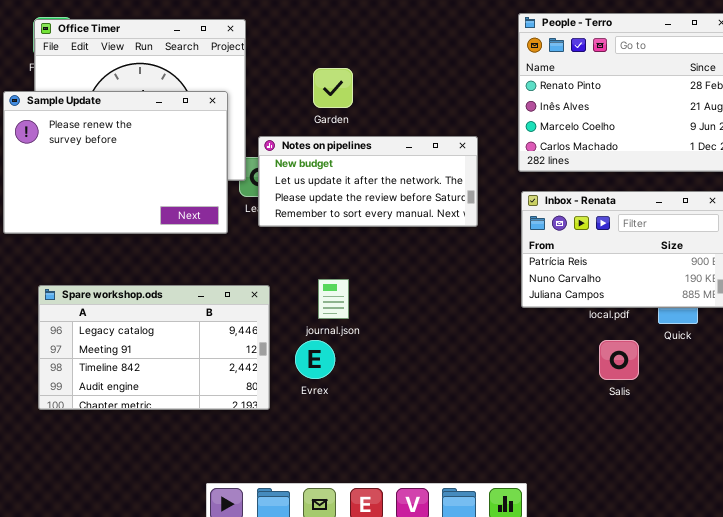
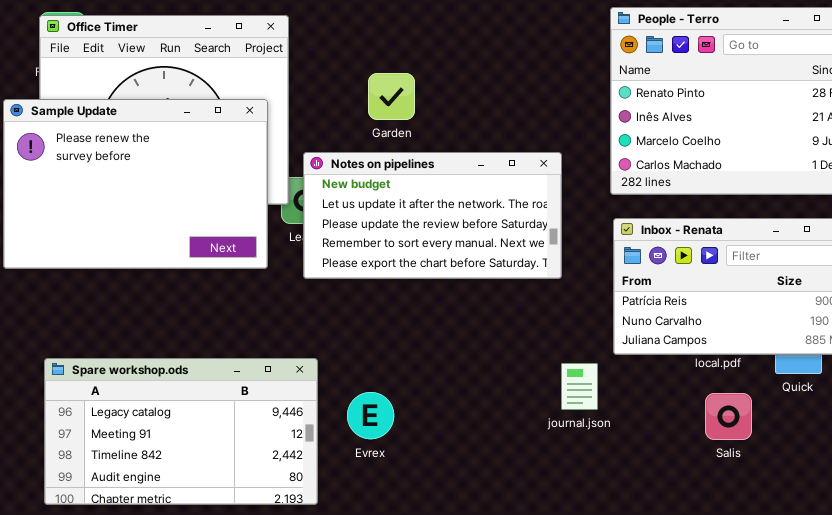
Notes on pipelines: [258,136,478,227] -> [303,152,562,279], resized
journal.json: [318,279,349,319] -> [561,363,598,410], moved
Spare workshop.ods: [38,285,270,410] -> [44,358,318,505], moved

